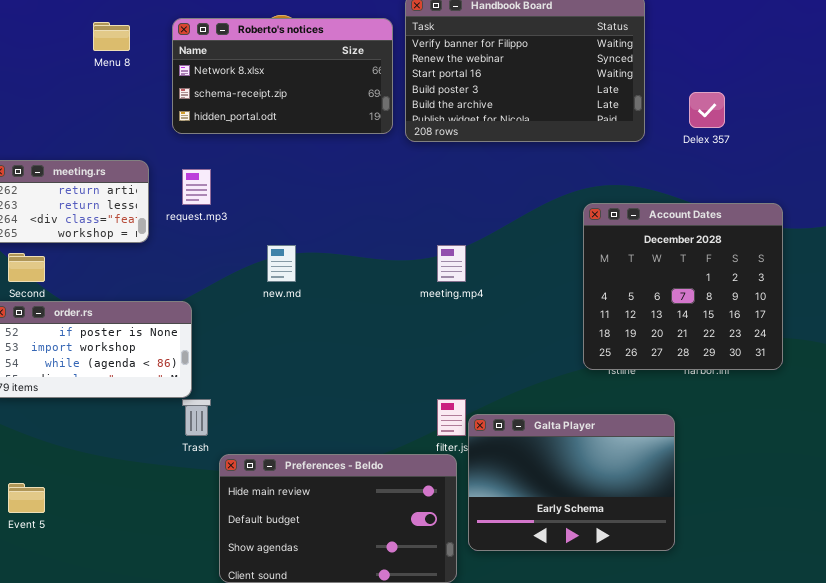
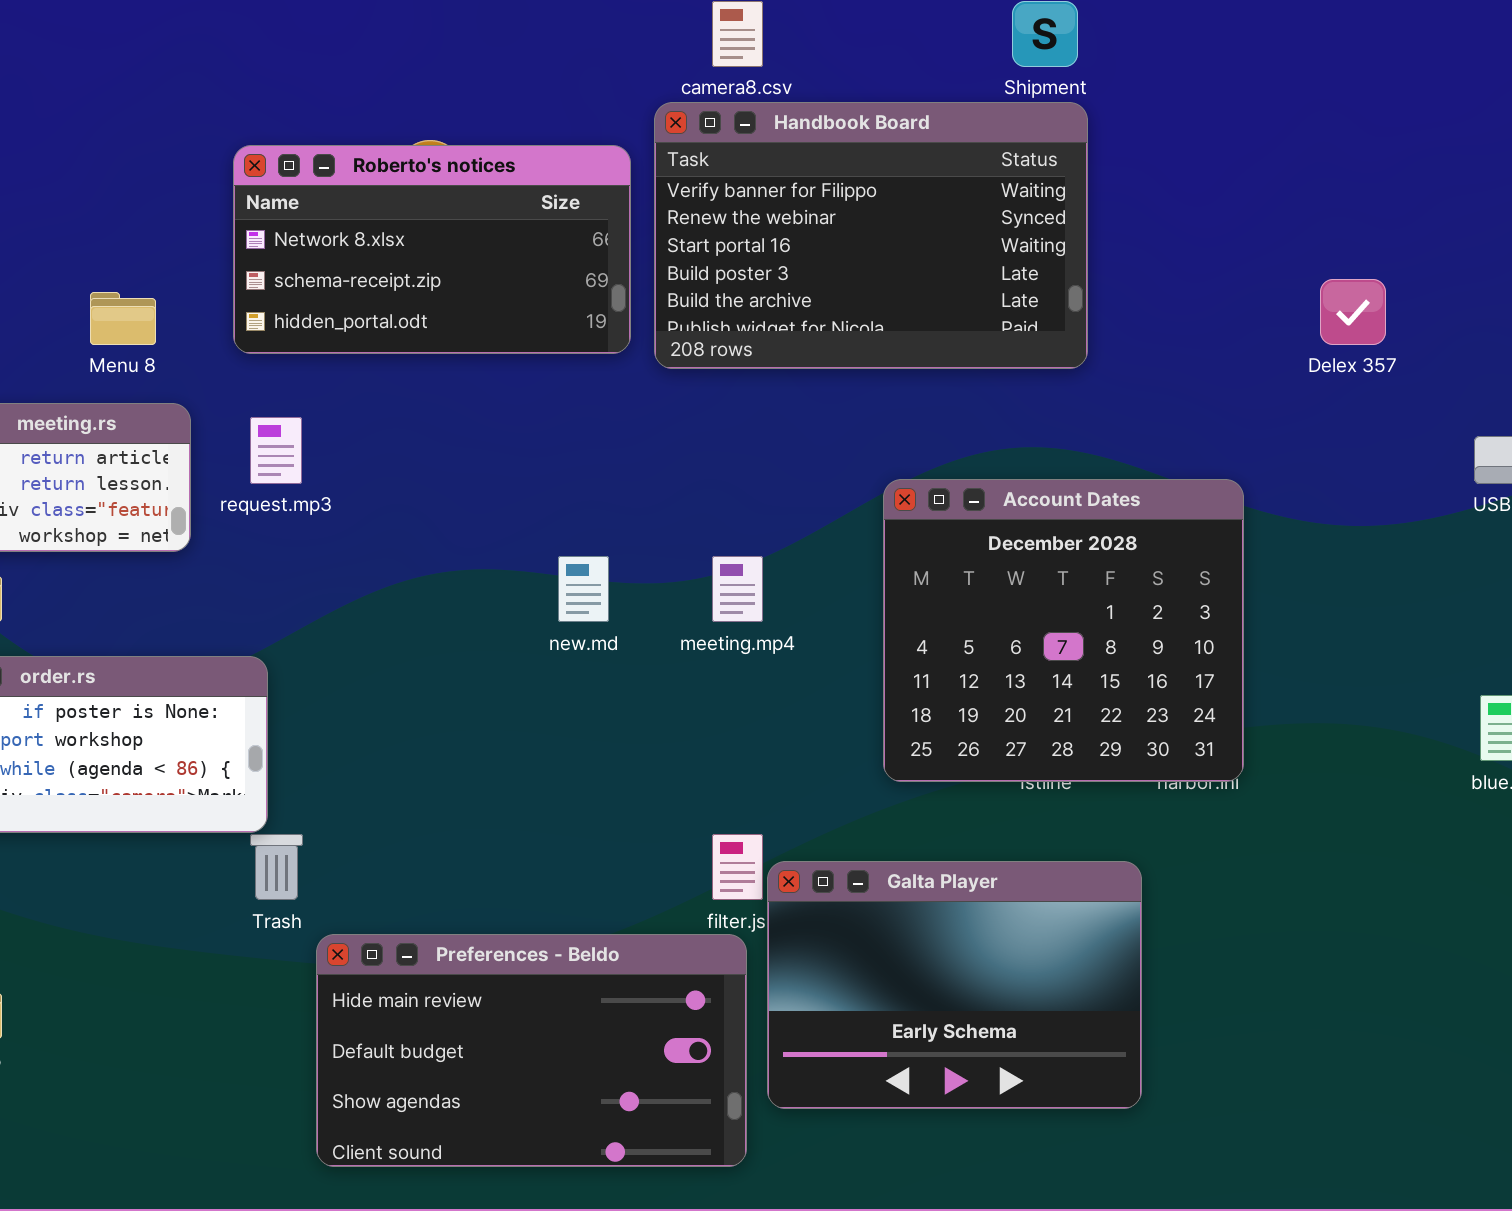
Menu 8: [93,22,130,51] -> [90,292,156,345], moved
Delex 357: [689,92,725,128] -> [1320,279,1386,345], moved
Account Dates: [583,203,783,370] -> [883,479,1244,782], moved
new.md: [267,245,296,282] -> [558,556,609,622], moved

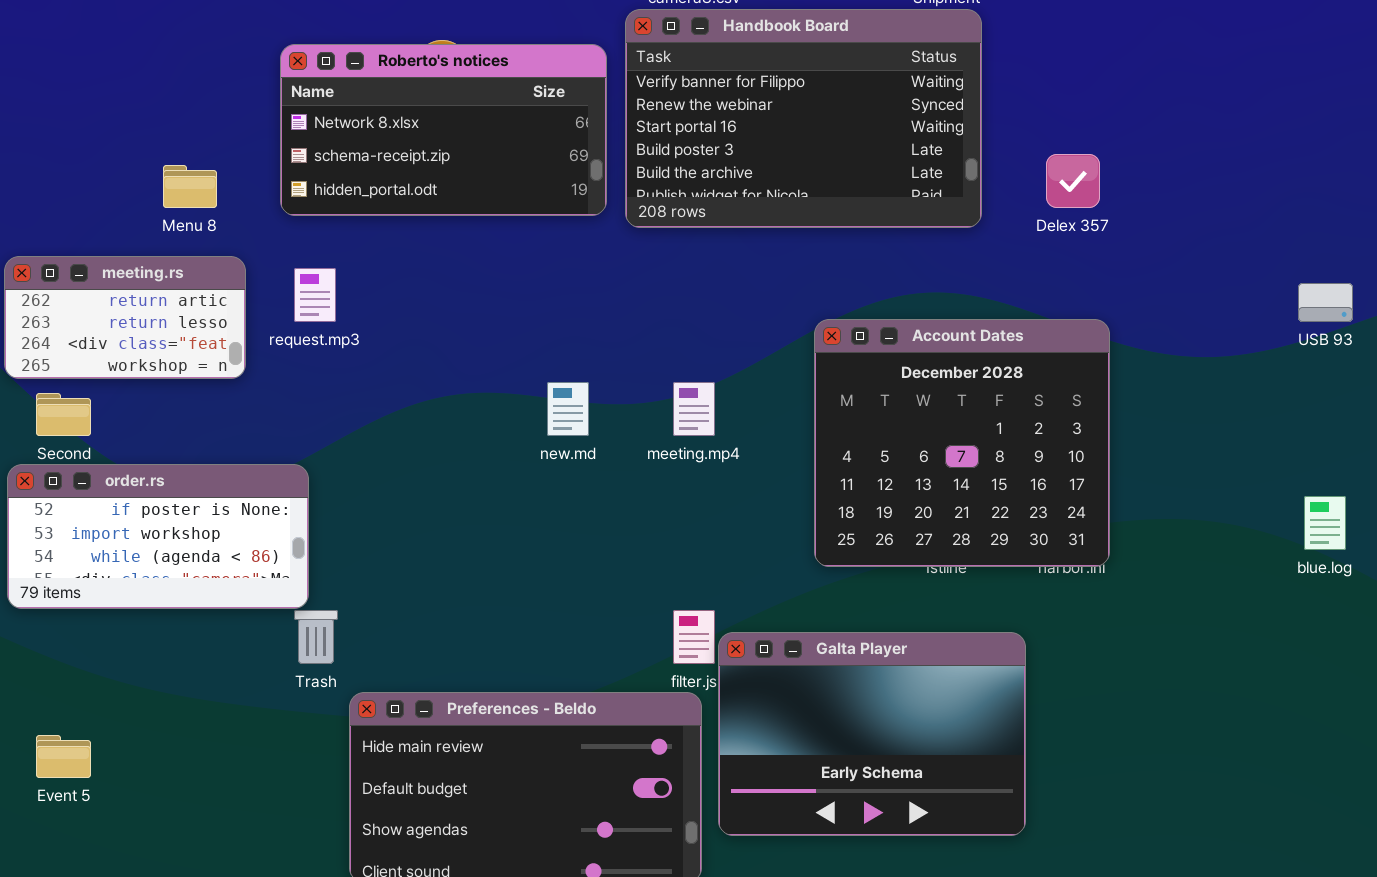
Delex 357: [1320,279,1386,345] -> [1046,154,1100,208], moved

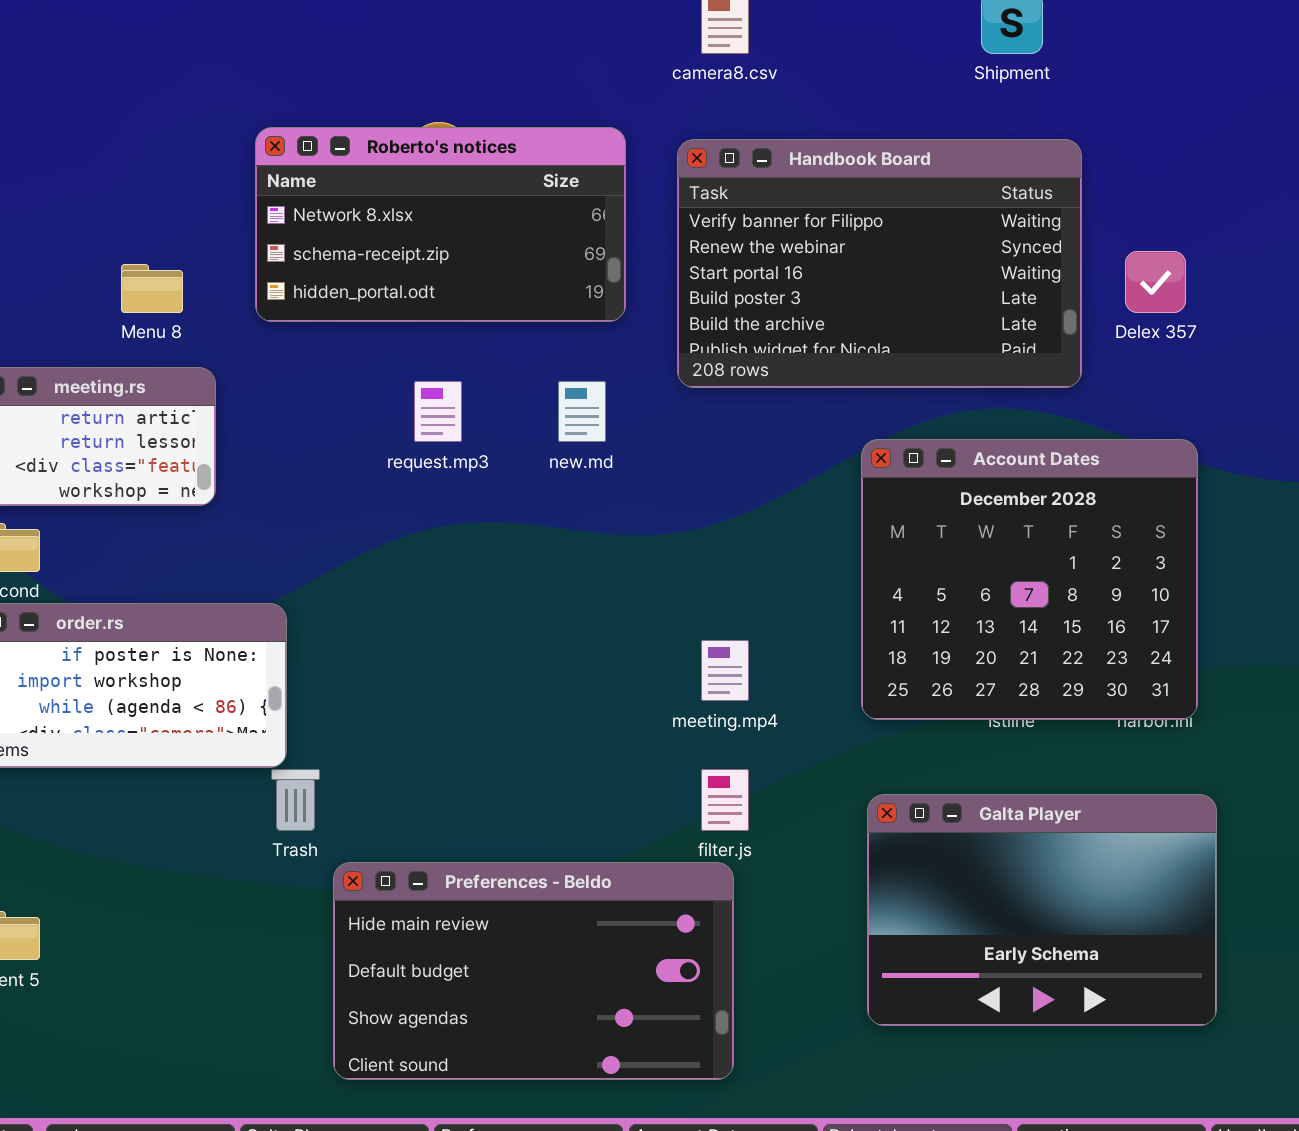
Handbook Board: [625,9,982,228] -> [677,139,1082,388], moved
request.mp3: [294,268,336,322] -> [414,381,462,442], moved
new.md: [547,382,589,436] -> [558,381,606,442], moved
meeting.mp4: [673,382,715,436] -> [701,640,749,701], moved
Galta Player: [718,632,1026,836] -> [867,794,1217,1026], moved

